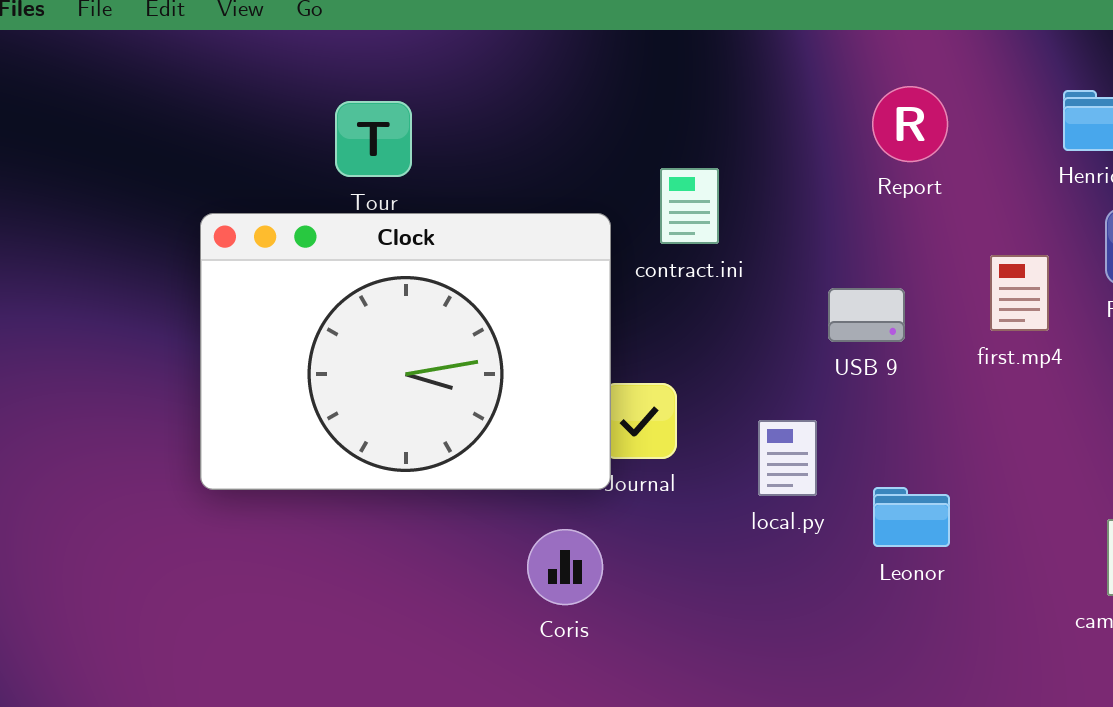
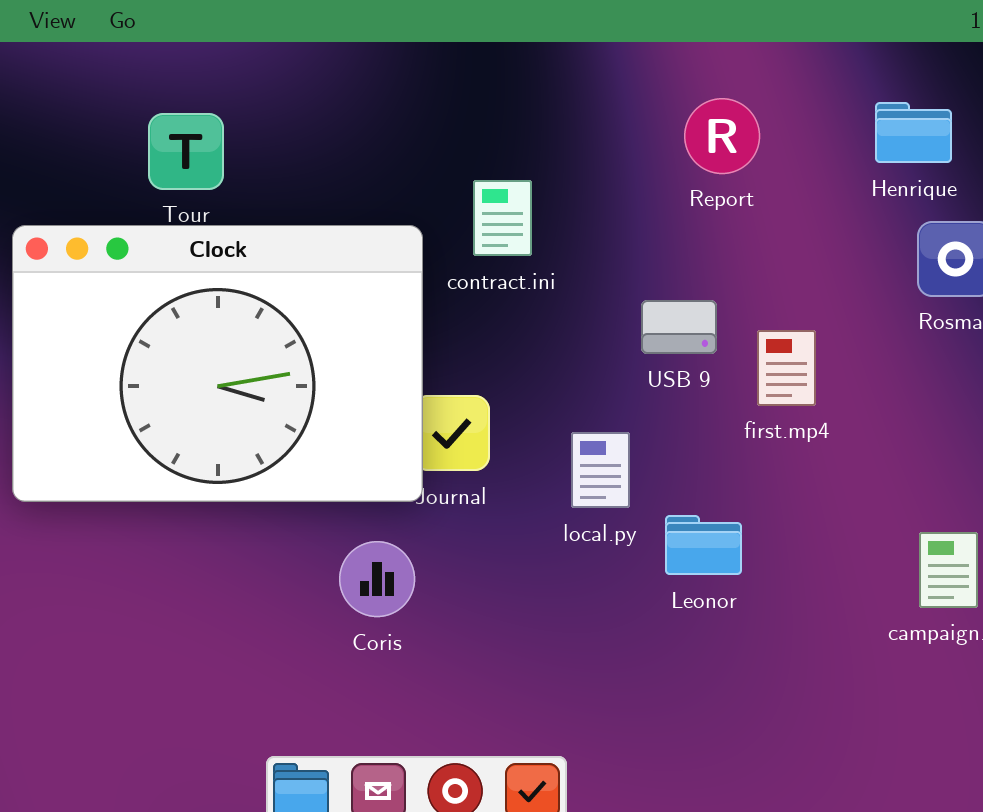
first.mp4: [990,255,1049,331] -> [757,330,816,406], moved
Leonor: [873,487,950,547] -> [665,515,742,575], moved

